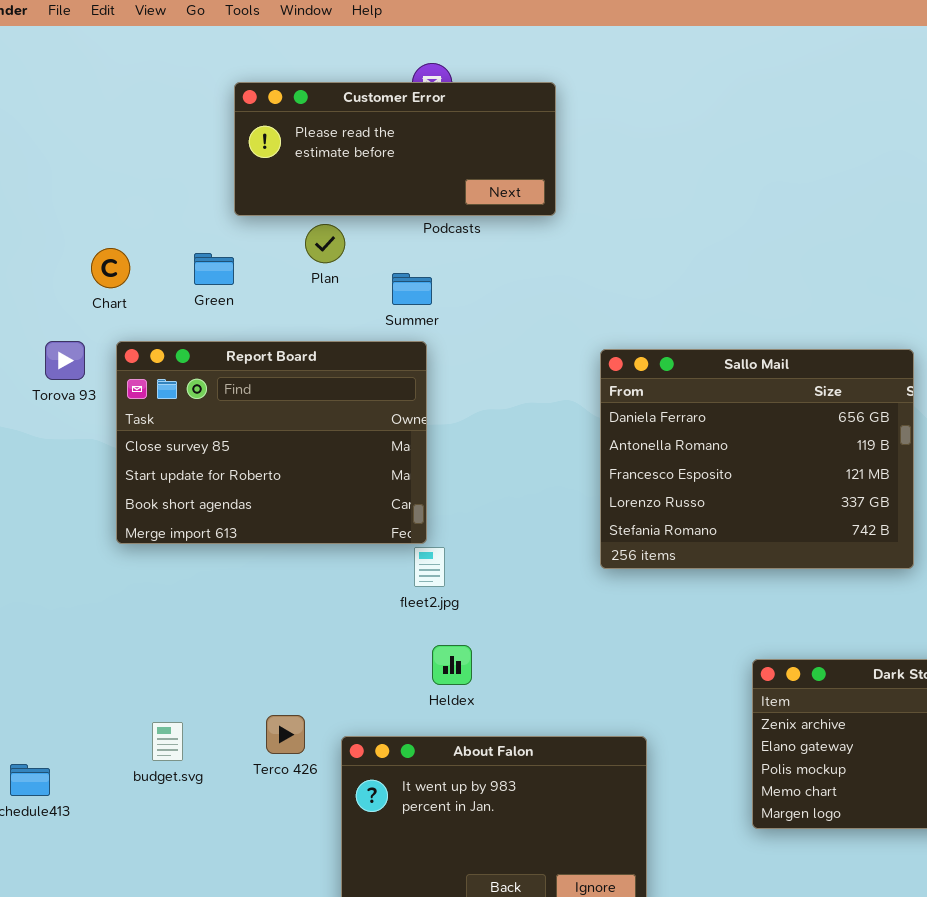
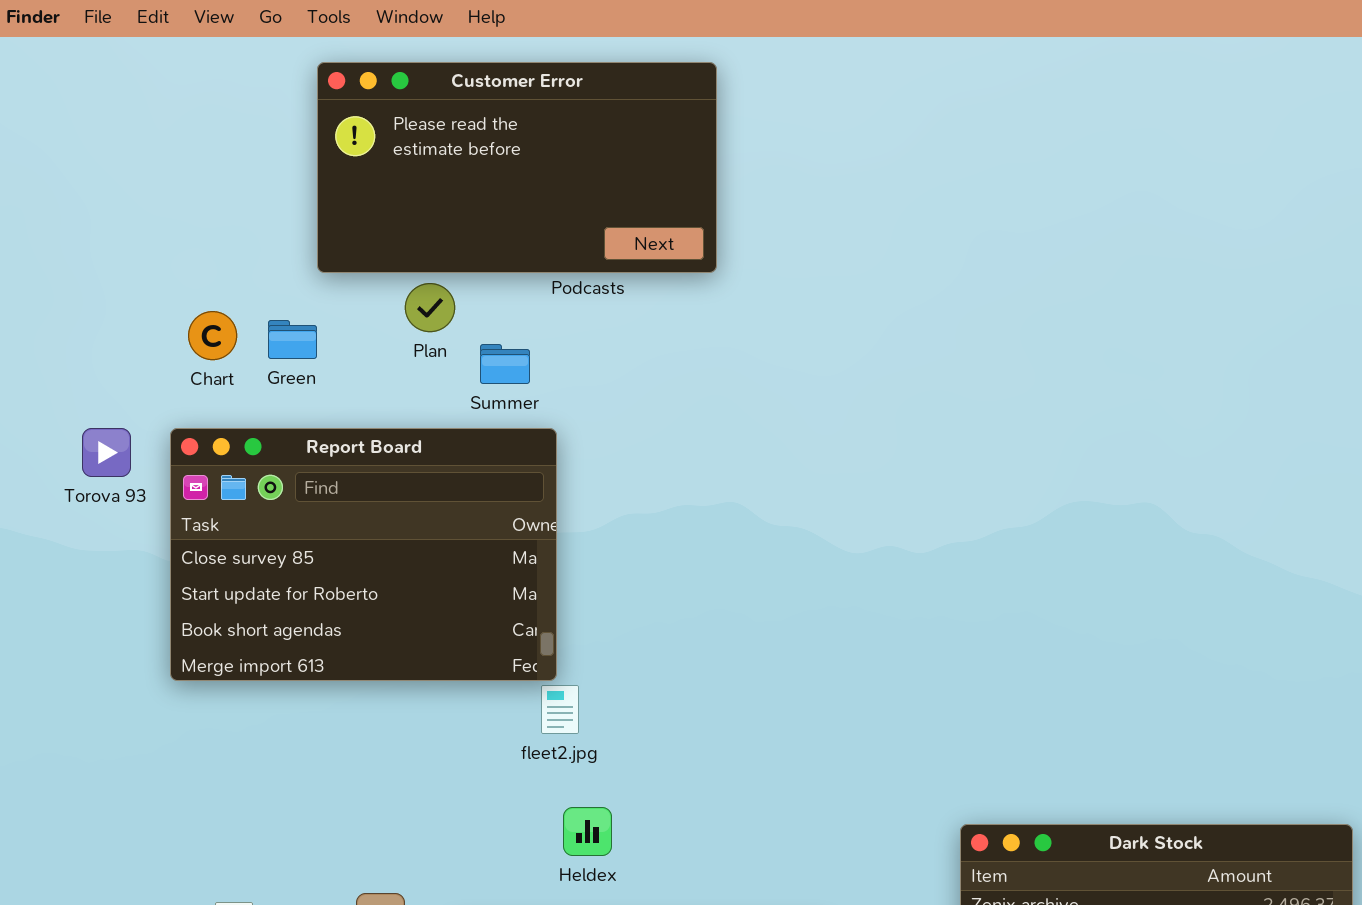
Customer Error: [234,82,556,216] -> [317,62,717,273], resized
Chart: [91,248,130,288] -> [188,311,237,360], moved
Summer: [392,273,432,305] -> [480,344,530,384], moved
Sallo Mail: [600,349,914,569] -> none, closed

